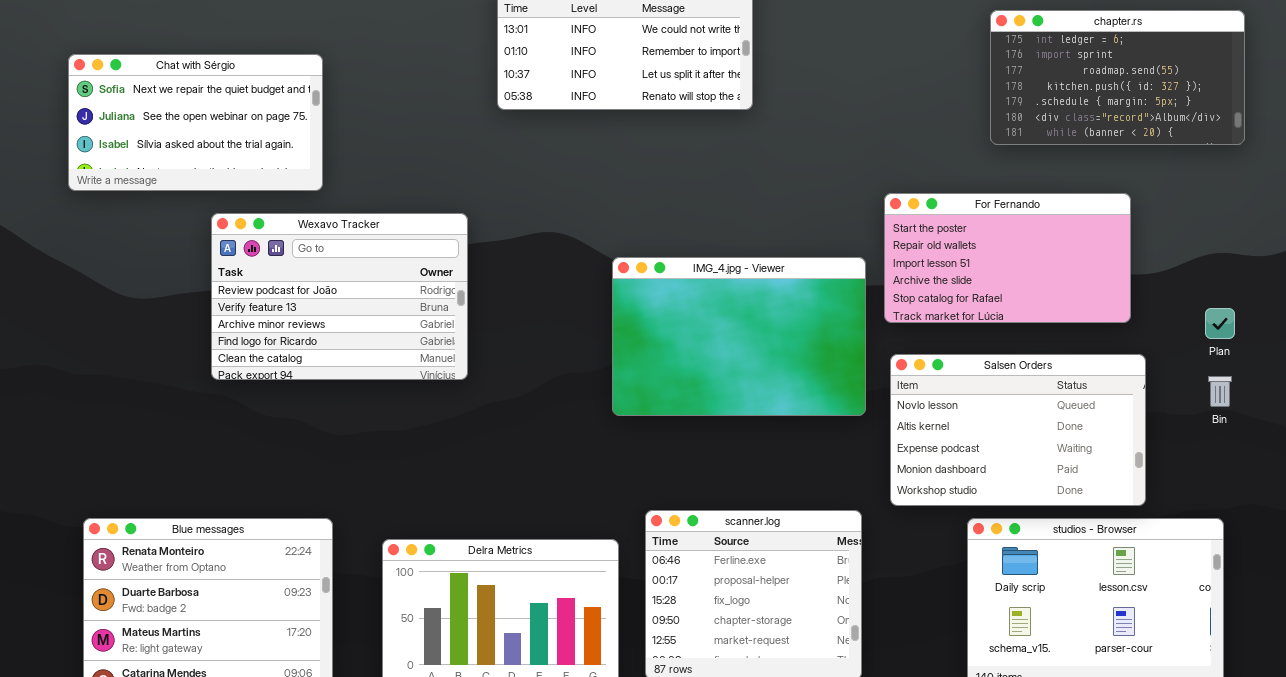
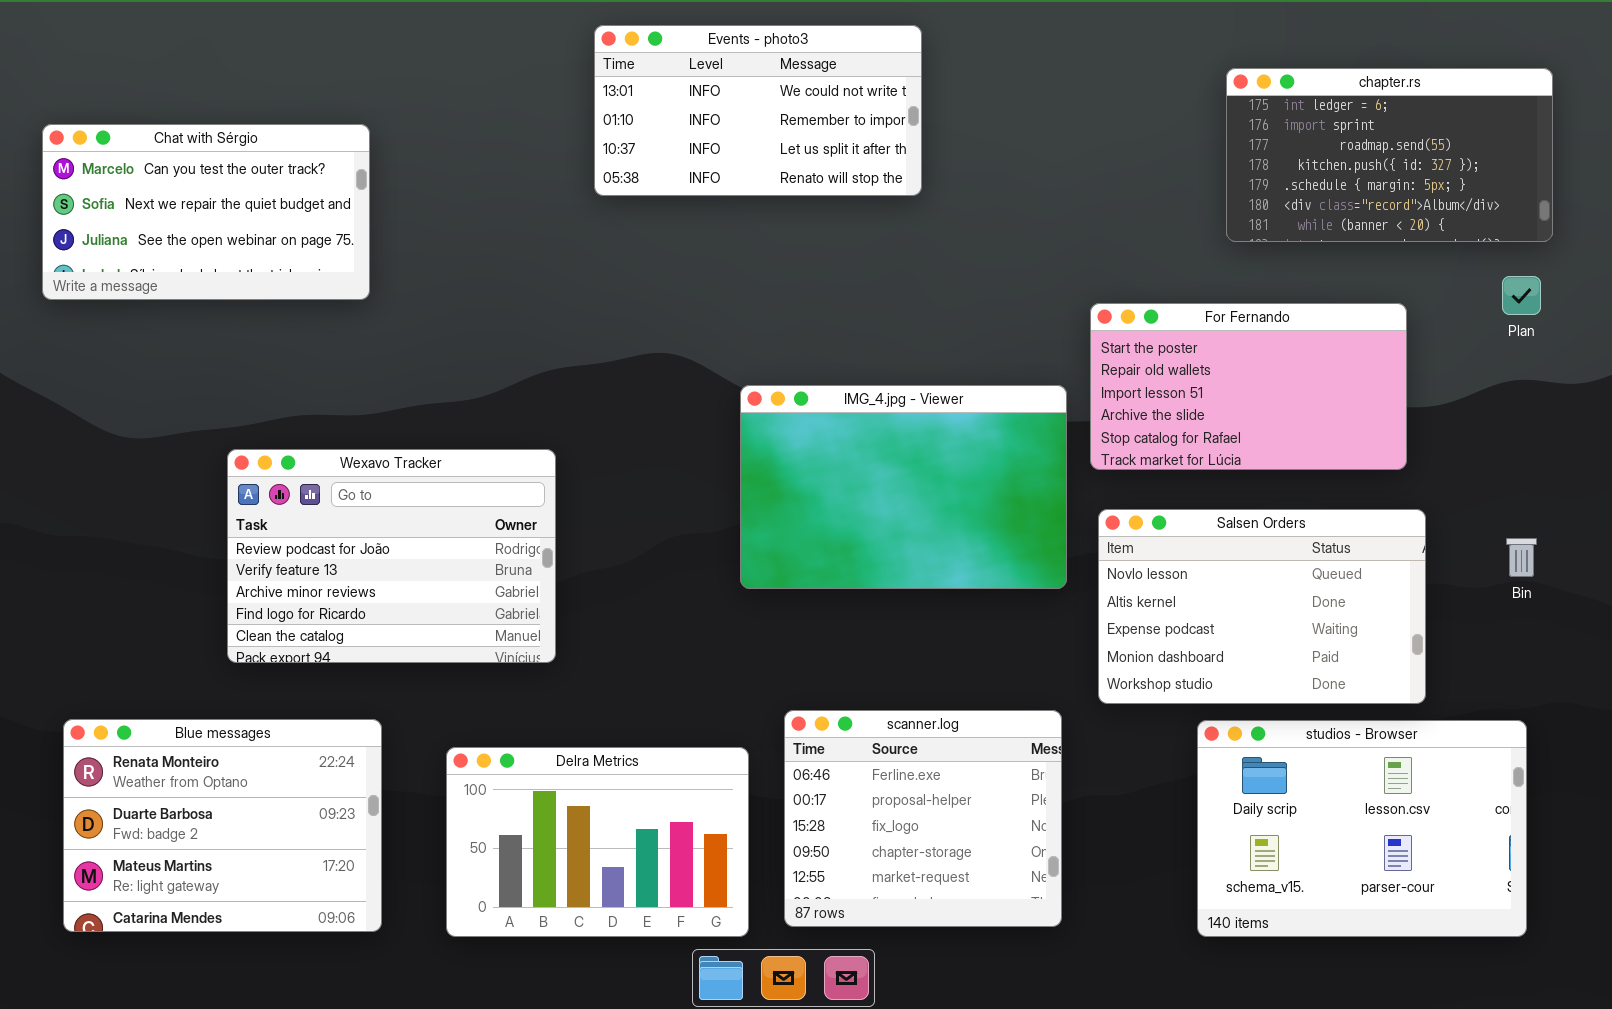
Chat with Sérgio: [68,54,323,191] -> [42,124,370,300], scrolled up 1 row
Wexavo Tracker: [211,213,468,380] -> [227,449,556,663], moved
Plan: [1205,308,1235,339] -> [1502,276,1541,315], moved

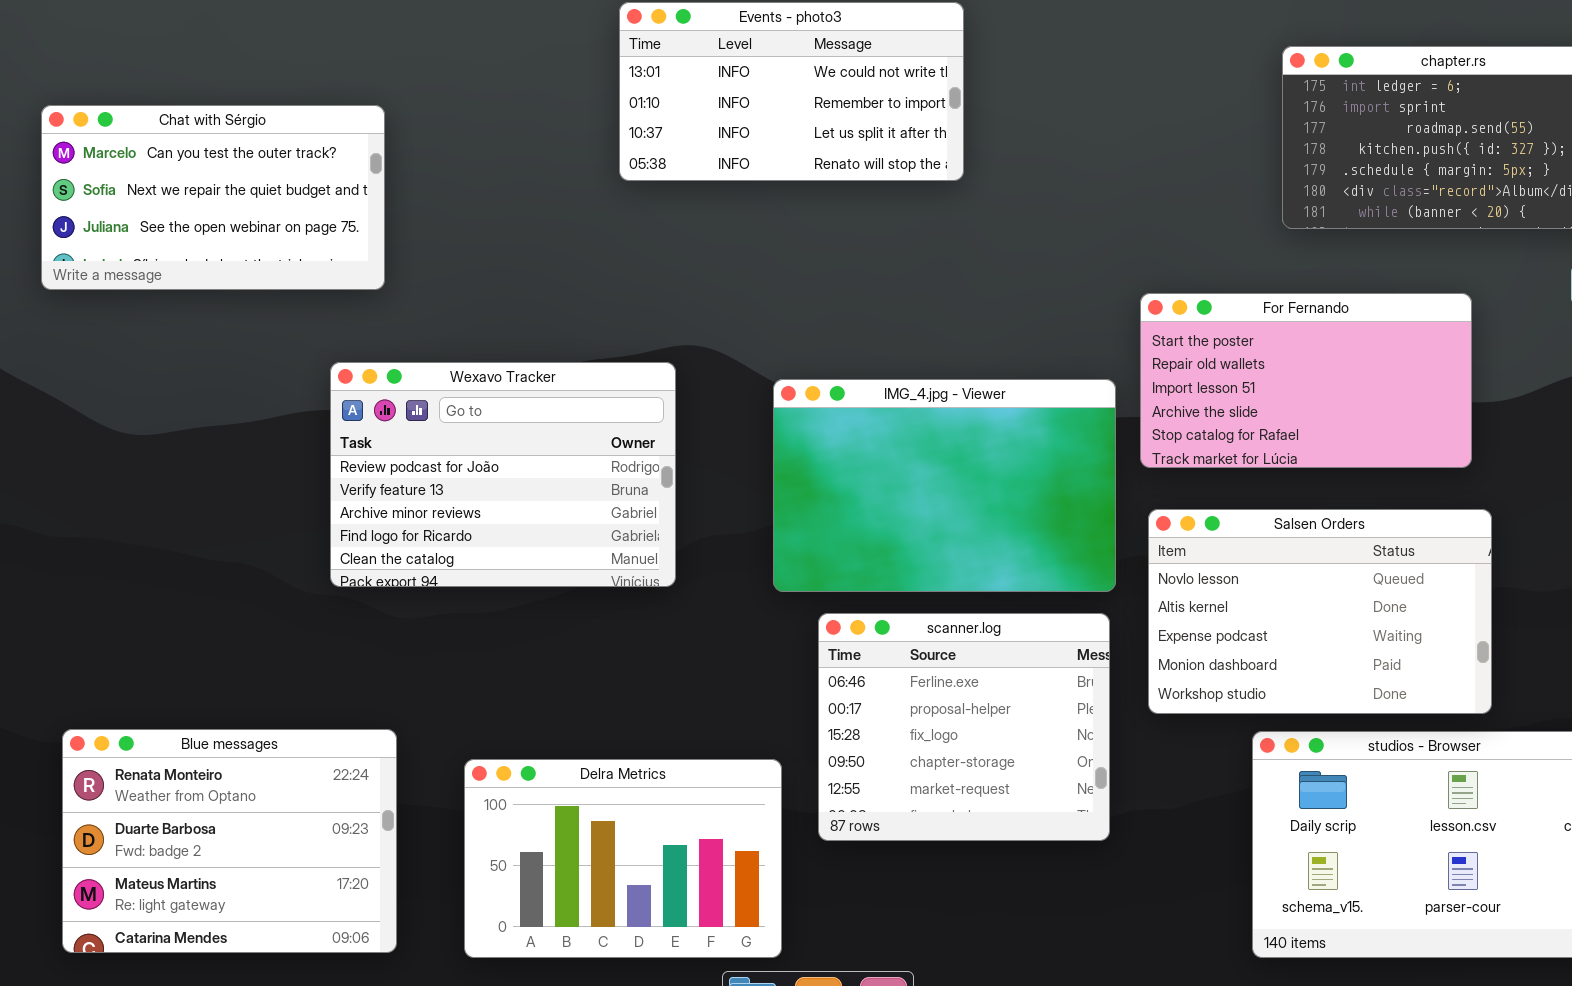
Wexavo Tracker: [227,449,556,663] -> [330,362,676,587], moved
scanner.log: [784,710,1062,927] -> [818,613,1110,841], moved

